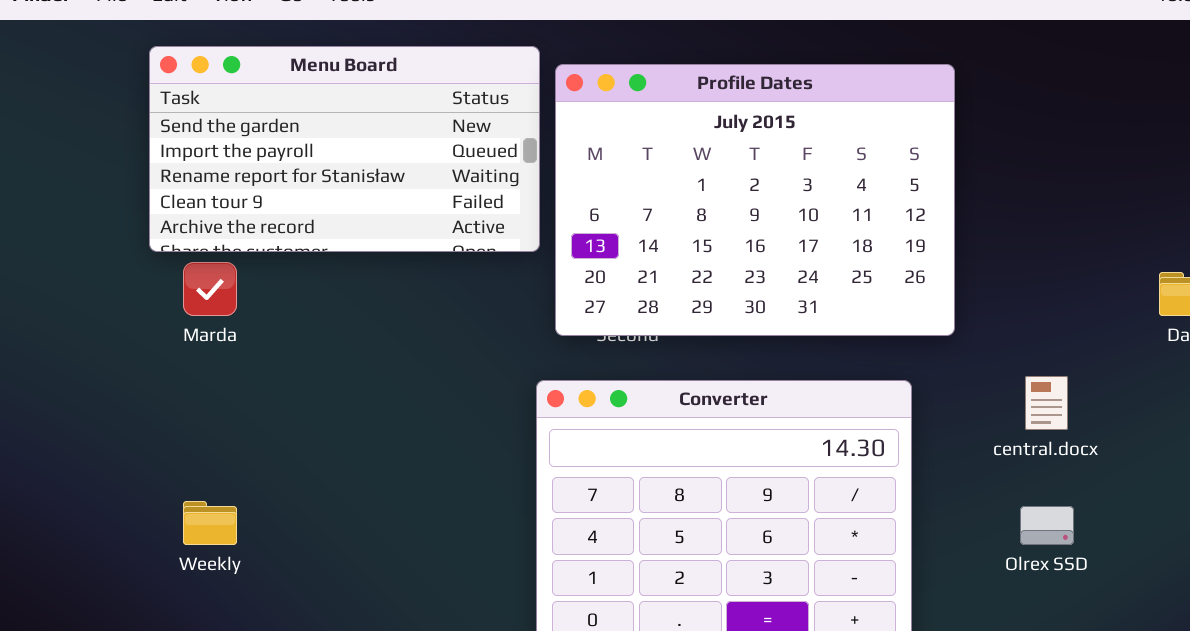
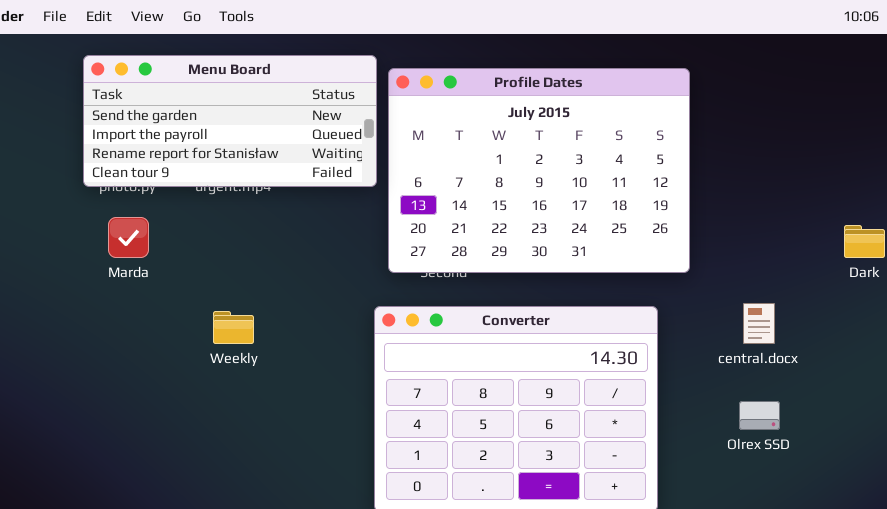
Menu Board: [149,46,540,252] -> [83,55,377,187], resized
Weekly: [183,501,237,545] -> [213,311,254,344], moved

